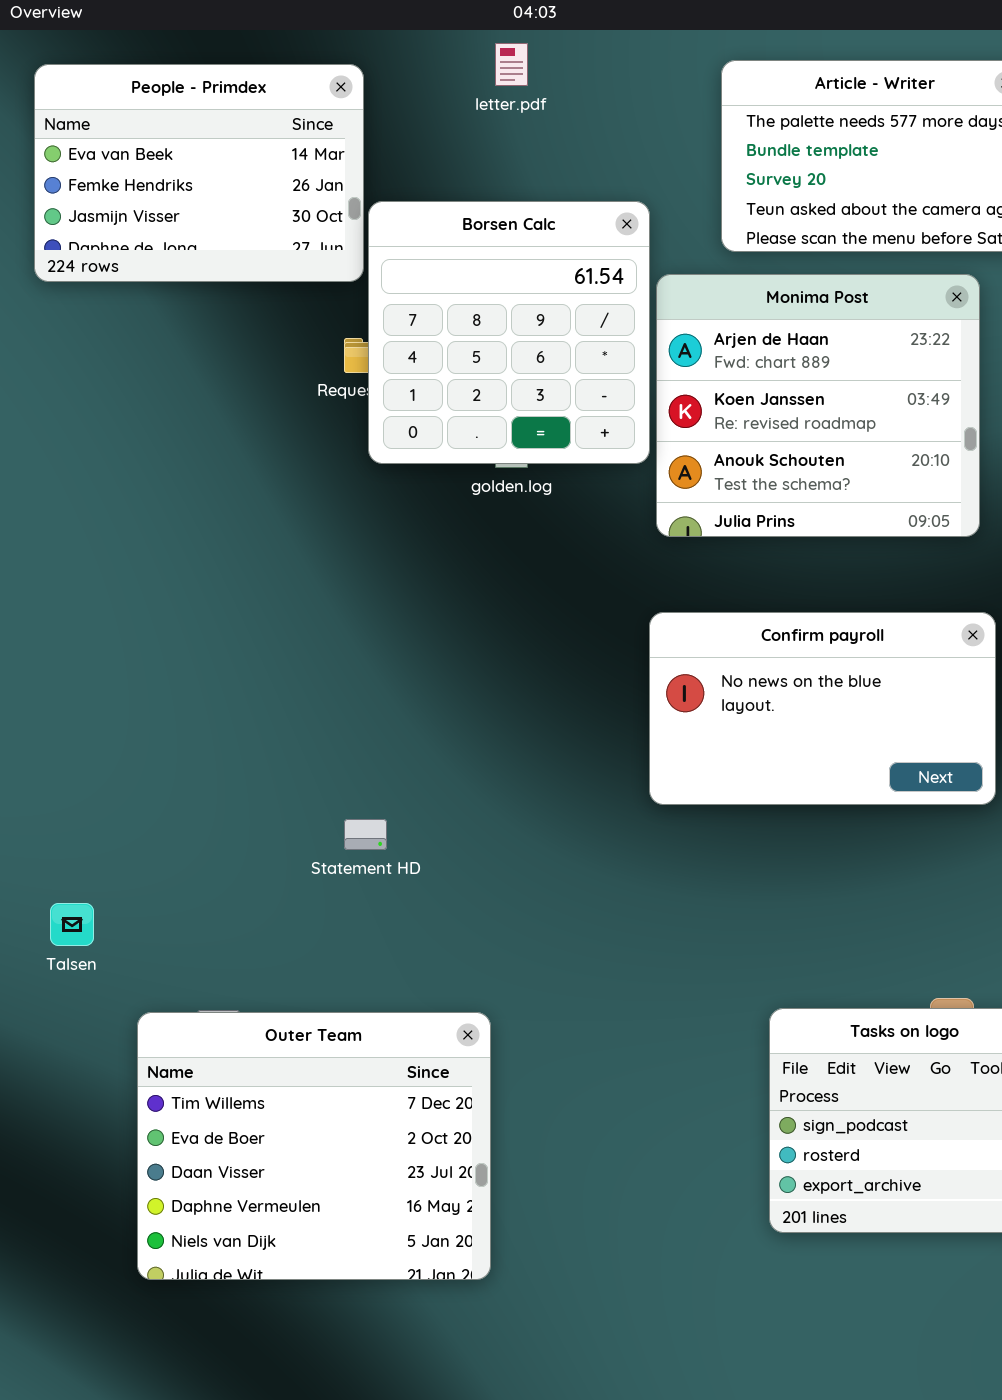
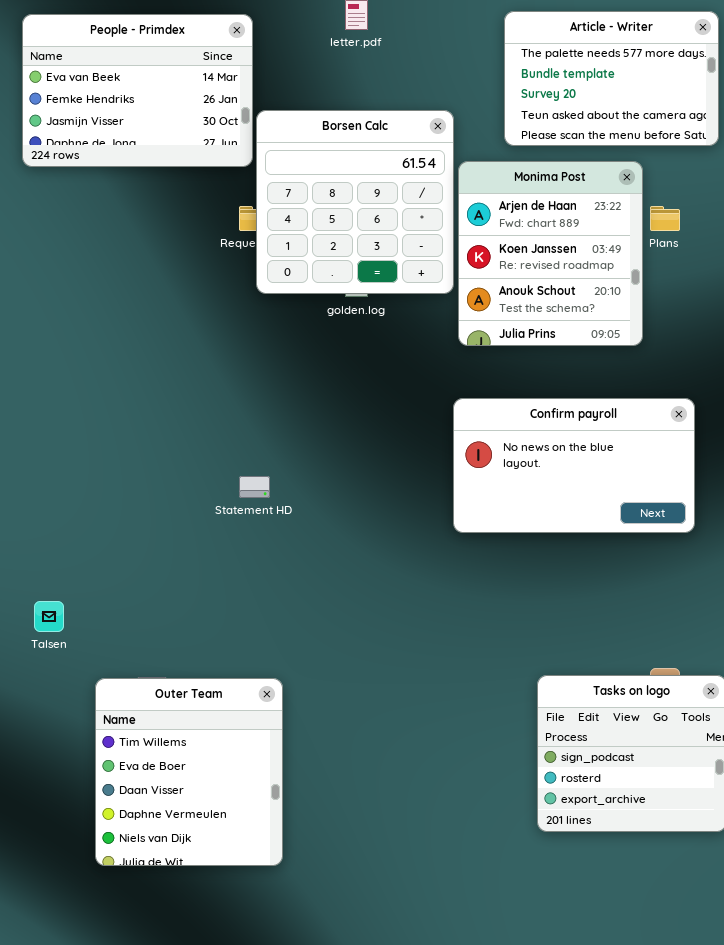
Monima Post: [656,274,980,537] -> [458,161,643,346], resized
Statement HD: [344,819,387,850] -> [239,476,270,498], moved
Outer Team: [137,1012,491,1280] -> [95,678,283,866], resized

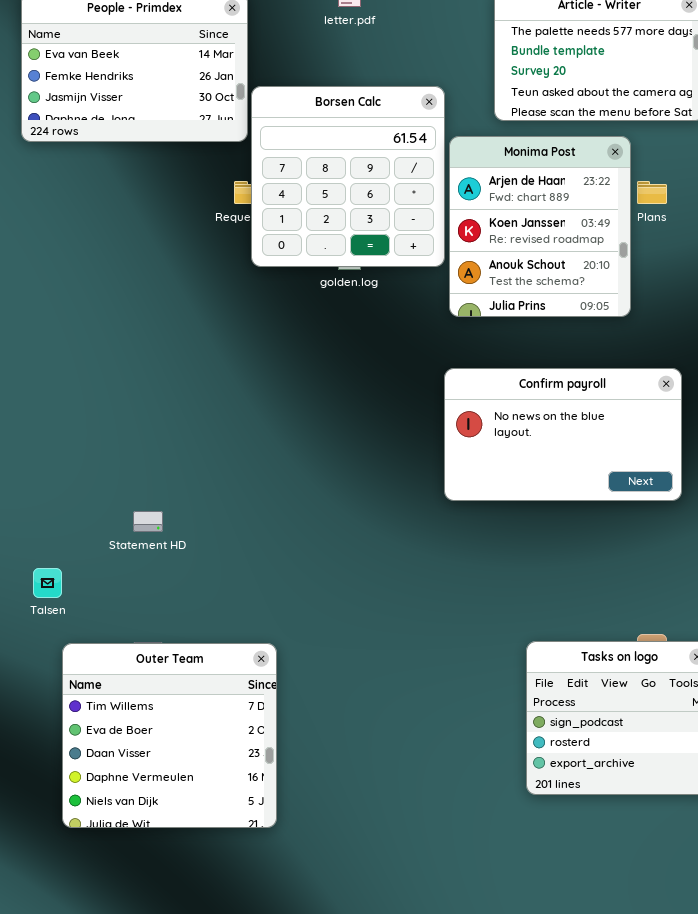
Statement HD: [239,476,270,498] -> [133,511,163,532], moved
Outer Team: [95,678,283,866] -> [62,643,277,828], resized

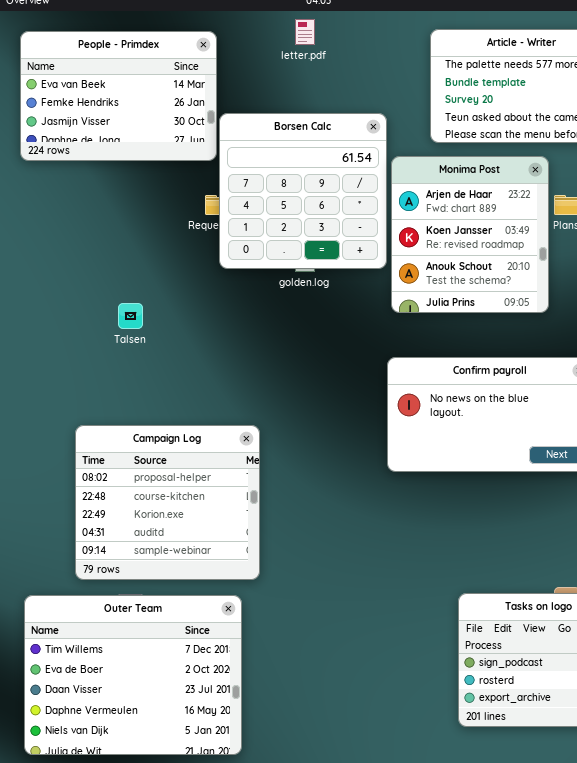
Campaign Log: none -> [75,425,260,580], opened
Talsen: [33,568,62,598] -> [118,303,143,329], moved
Outer Team: [62,643,277,828] -> [24,595,242,755], resized

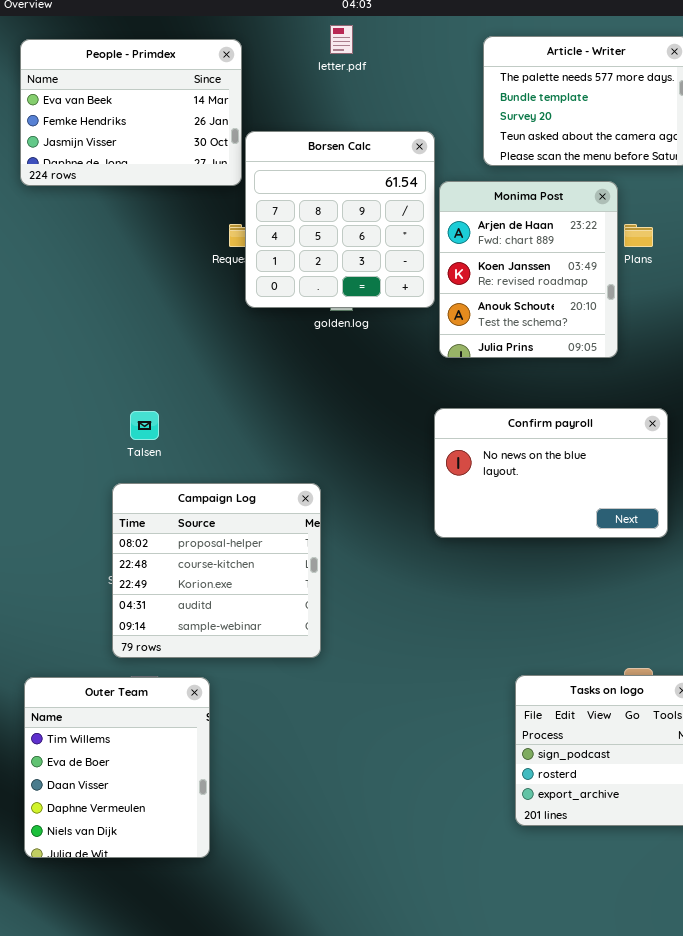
Talsen: [118,303,143,329] -> [130,411,159,440], moved
Campaign Log: [75,425,260,580] -> [112,483,321,658], moved
Outer Team: [24,595,242,755] -> [24,677,210,858], resized

